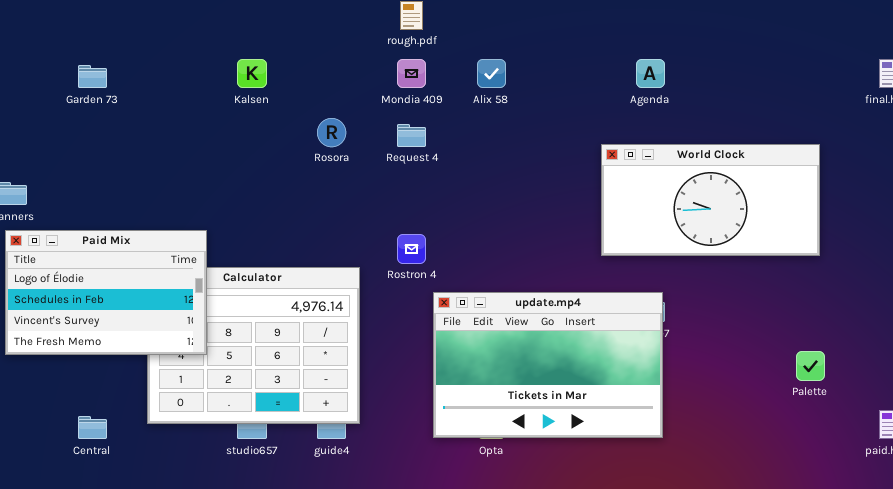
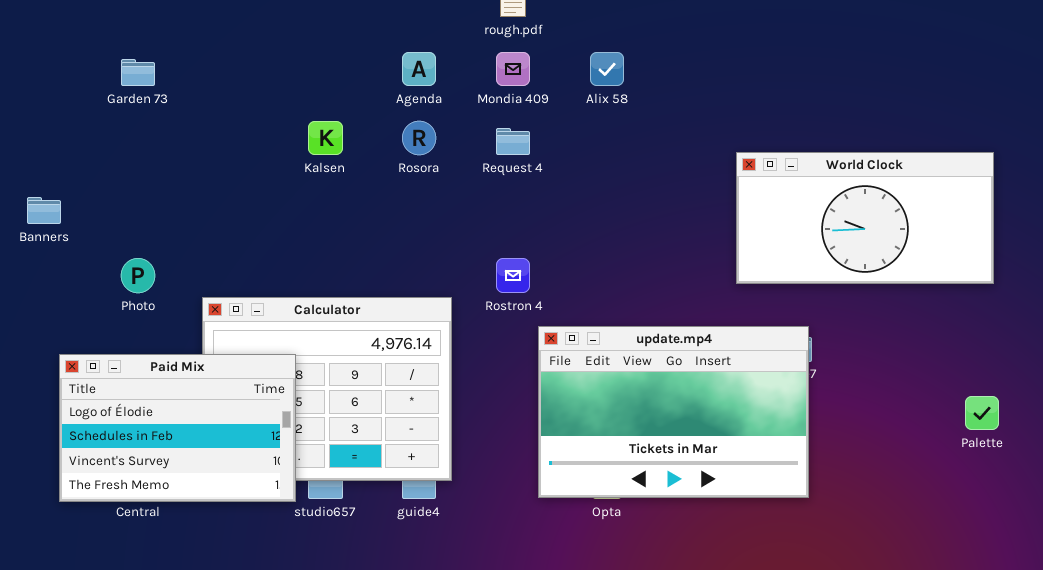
Kalsen: [237,59,267,88] -> [308,121,343,155], moved
Agenda: [636,59,665,88] -> [402,52,436,86], moved
Paid Mix: [5,230,207,355] -> [59,354,296,502], moved

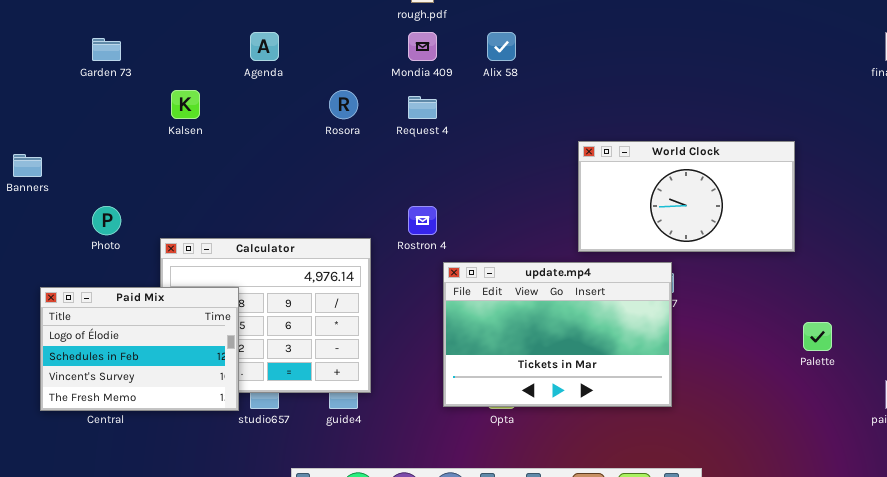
Agenda: [402,52,436,86] -> [250,32,279,61], moved
Kalsen: [308,121,343,155] -> [171,90,200,119], moved
World Clock: [736,152,994,284] -> [578,141,795,252], moved

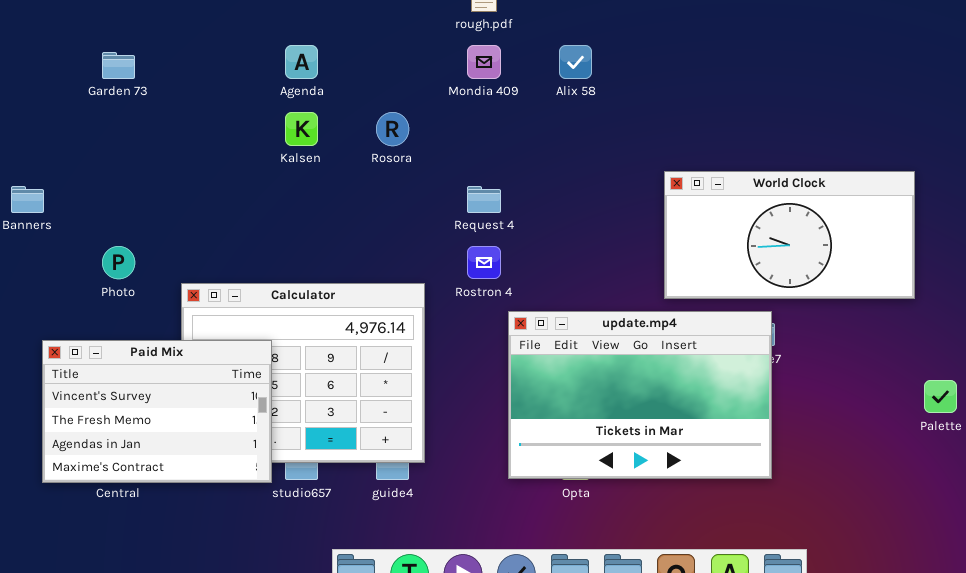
Kalsen: [171,90,200,119] -> [285,112,318,146], moved
Request 4: [408,96,437,119] -> [467,186,501,213], moved
Paid Mix: [40,287,239,411] -> [42,340,272,483], scrolled down 2 rows

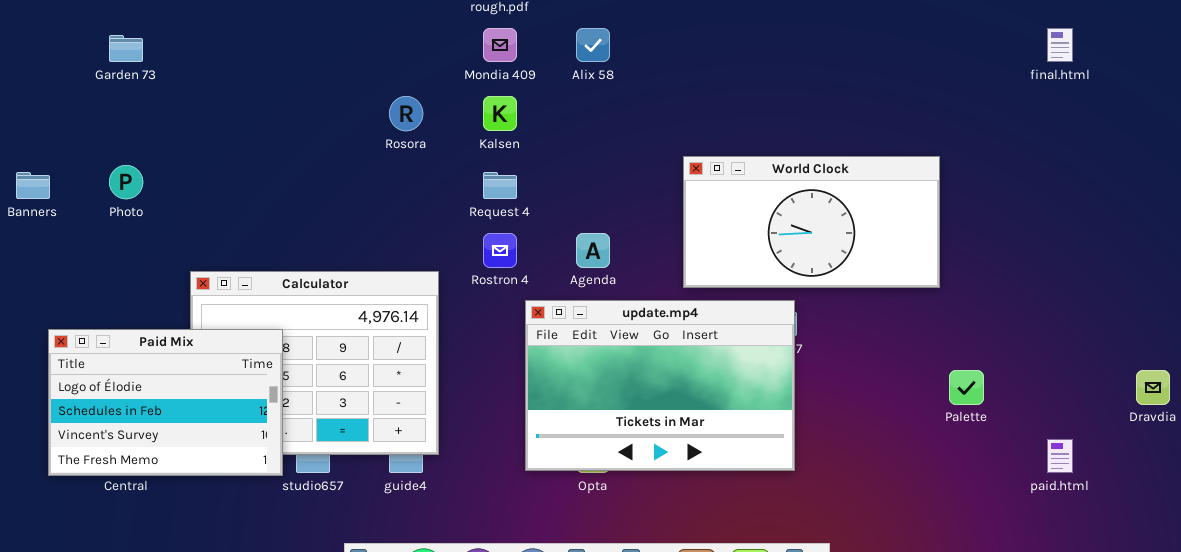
Agenda: [285,45,318,79] -> [576,233,610,268], moved
Kalsen: [285,112,318,146] -> [483,96,517,131], moved
Photo: [102,246,135,279] -> [109,165,143,199], moved
Paid Mix: [42,340,272,483] -> [48,329,283,476], scrolled up 2 rows

